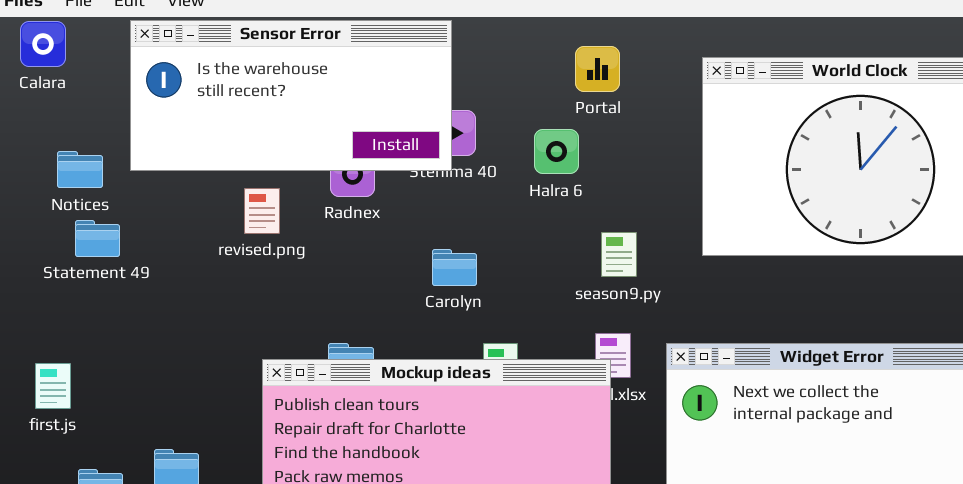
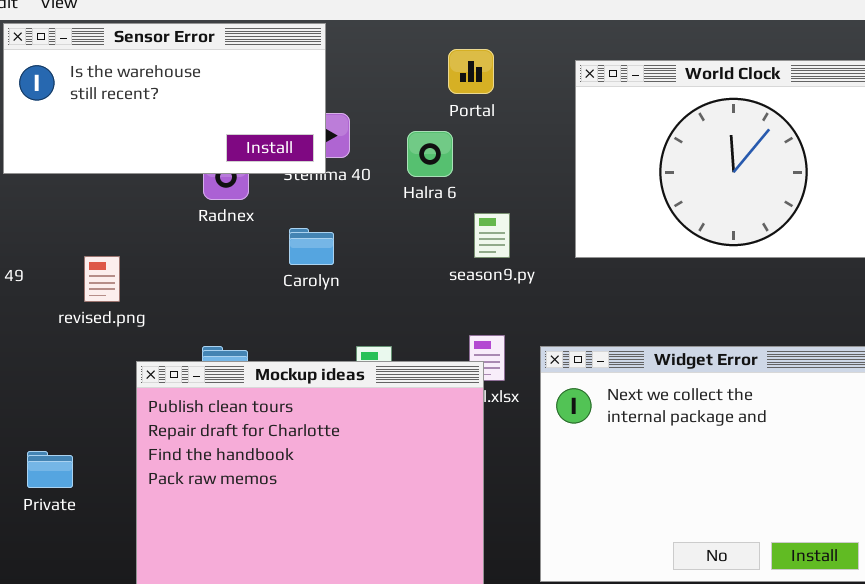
revised.png: [244,188,280,234] -> [84,256,120,302], moved
season9.py: [601,232,637,277] -> [474,213,510,258], moved
Carolyn: [432,249,477,286] -> [289,228,334,265], moved

